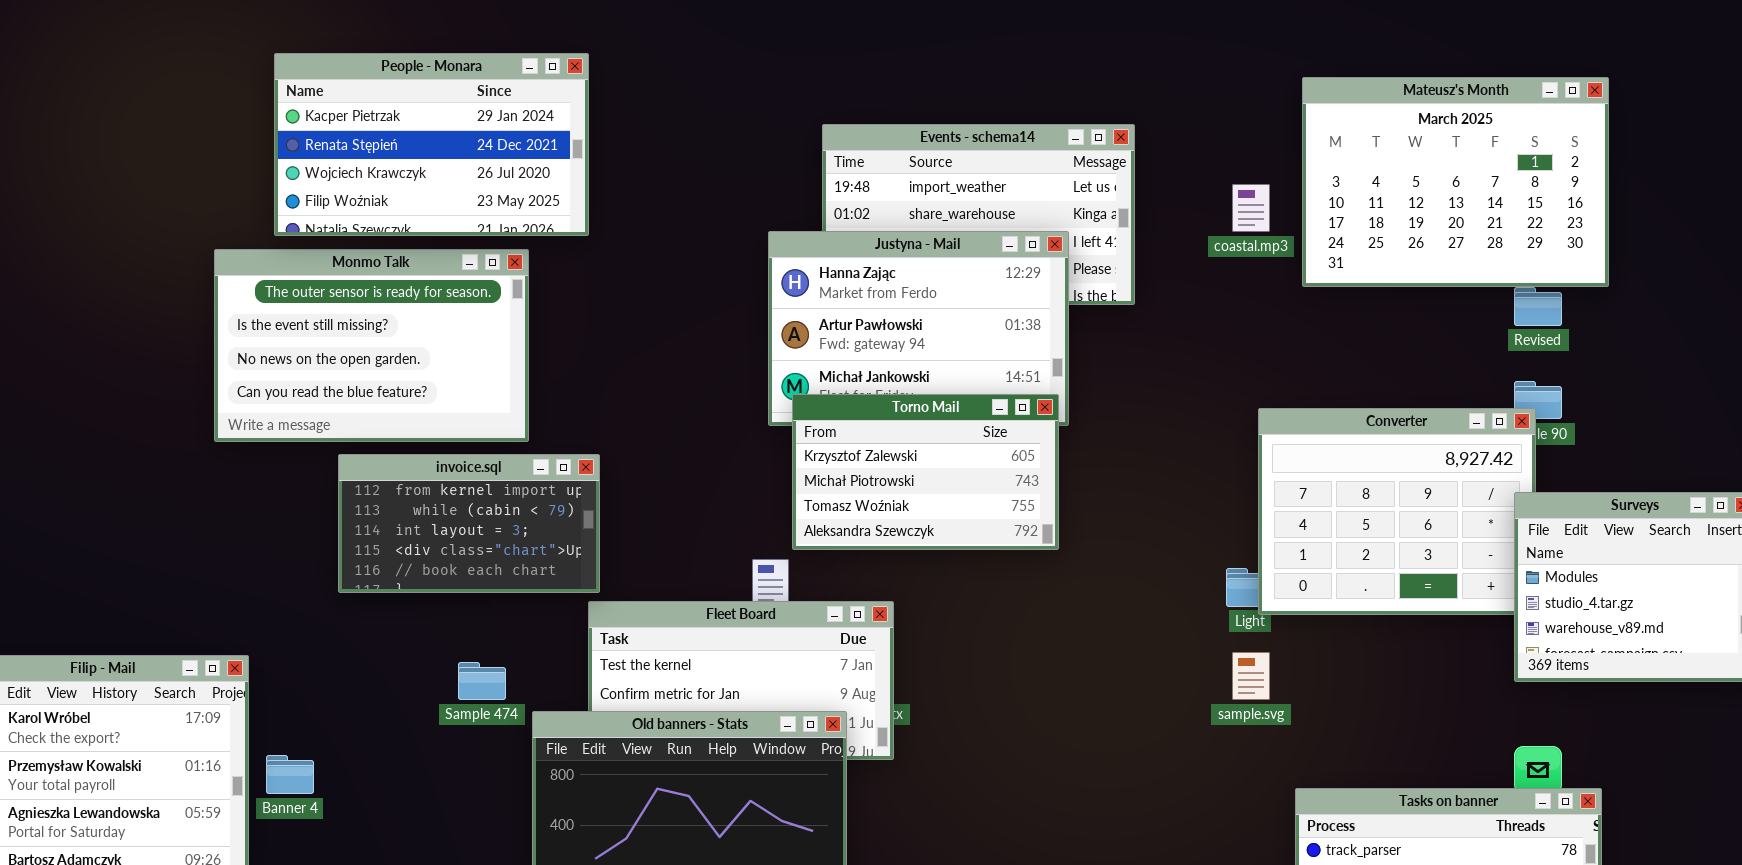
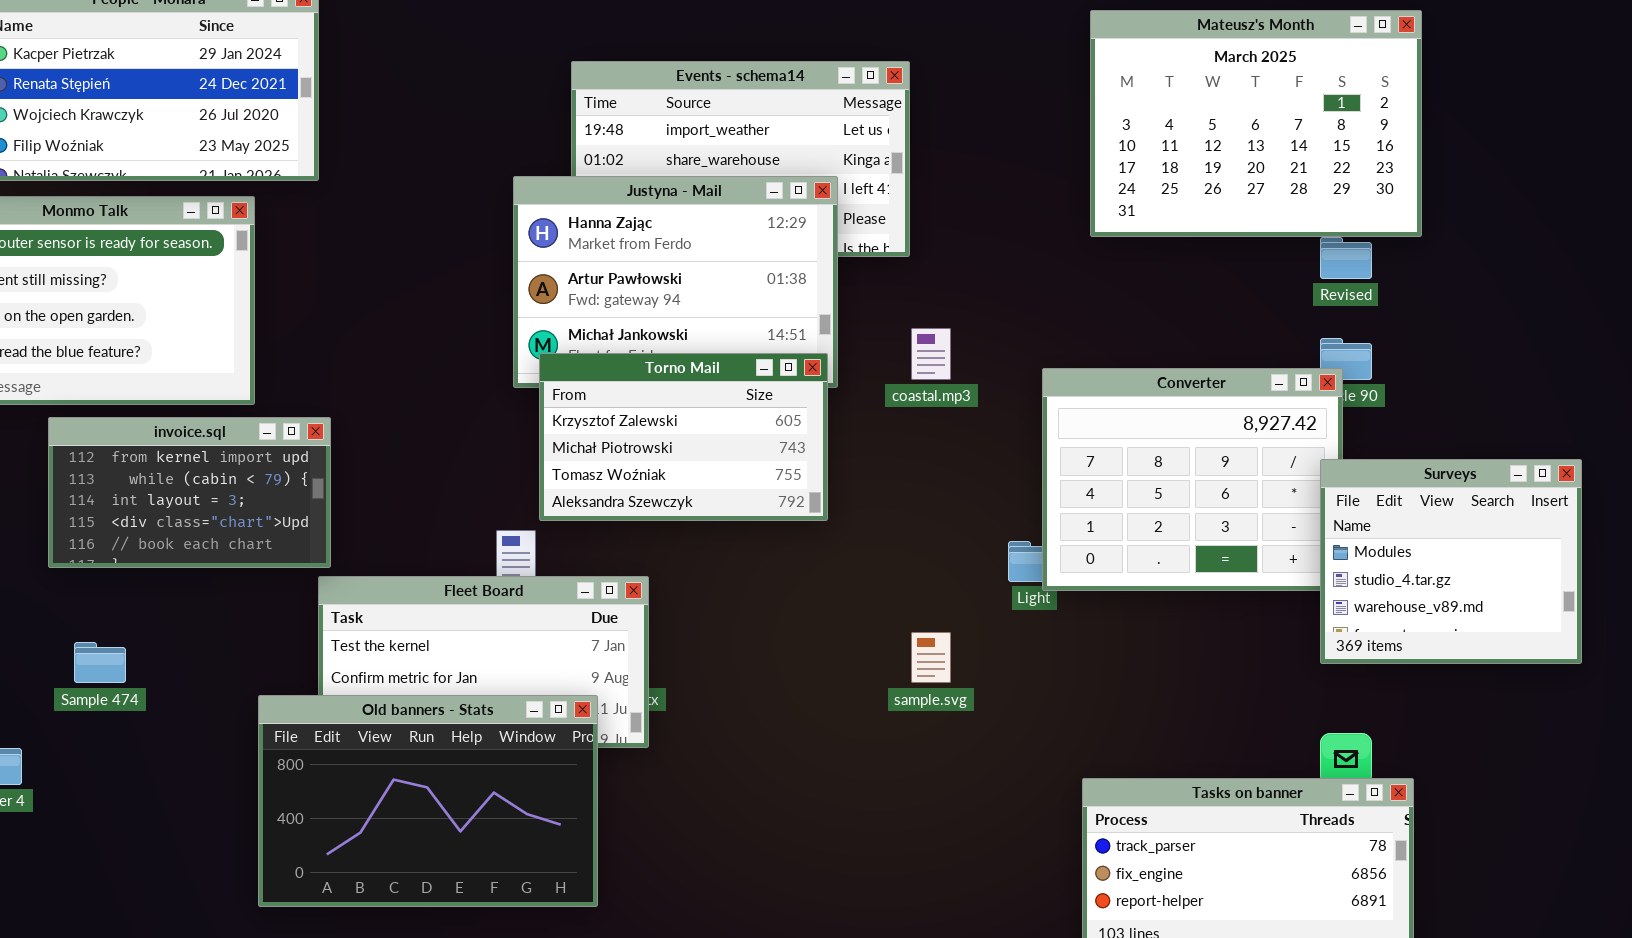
coastal.mp3: [1232,184,1270,232] -> [911,328,951,380], moved
sample.svg: [1232,652,1270,700] -> [911,632,951,683], moved
Sample 474: [458,662,506,700] -> [74,642,126,683], moved

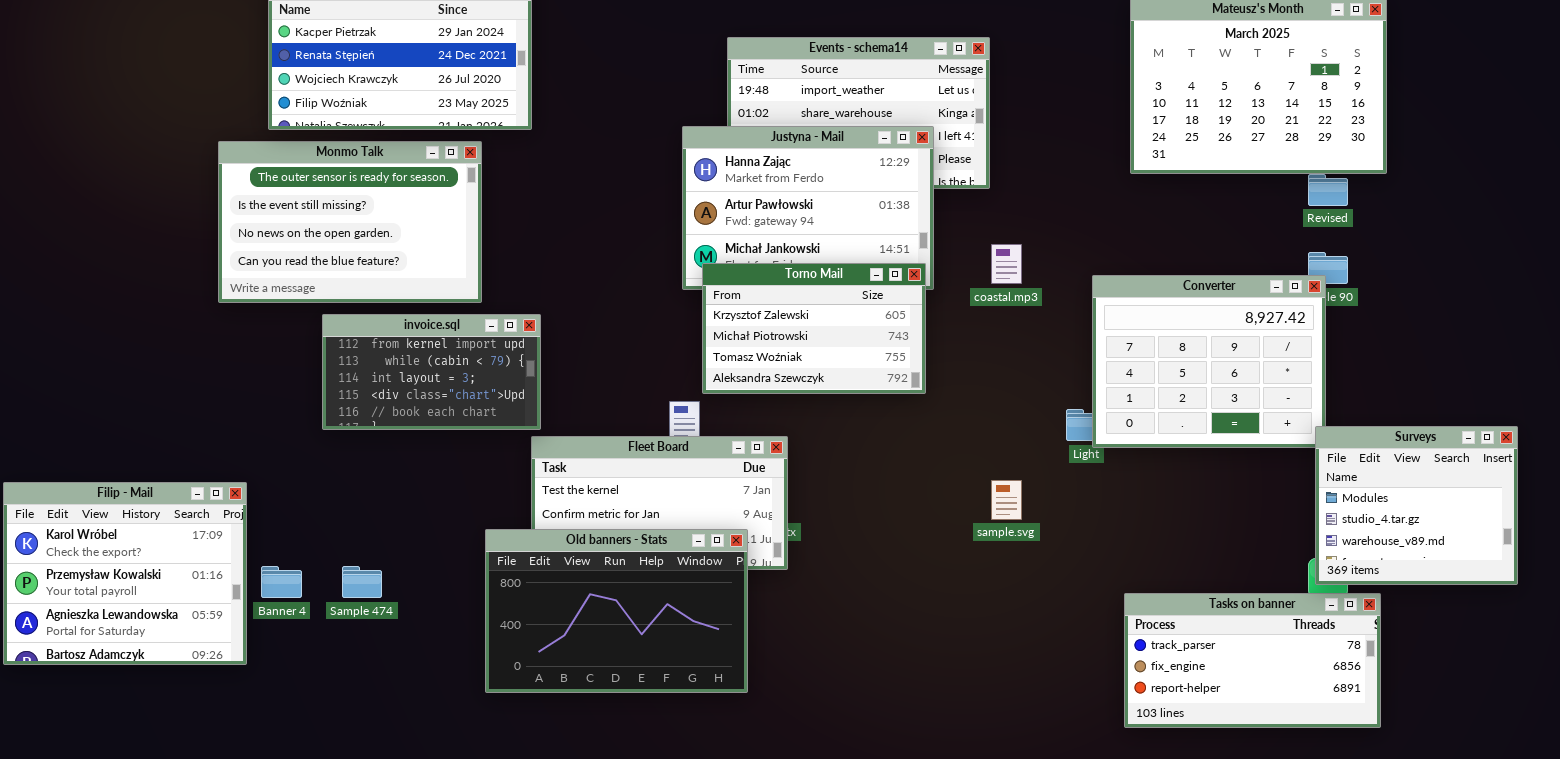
Surveys: [1320,459,1582,664] -> [1315,426,1518,585], moved
Sample 474: [74,642,126,683] -> [342,566,382,598], moved

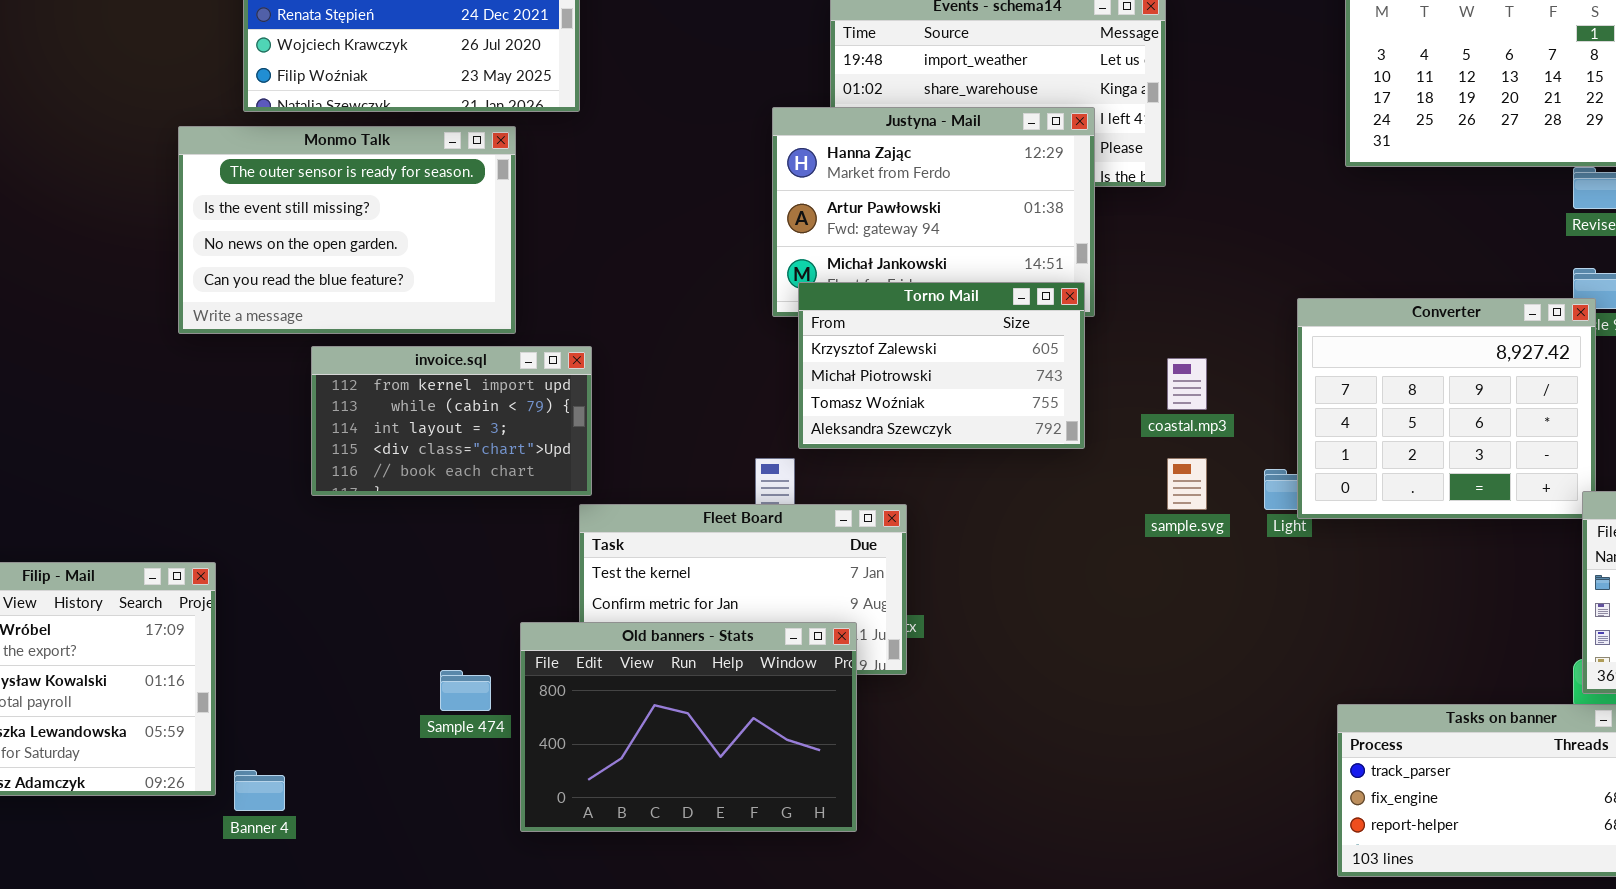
coastal.mp3: [991,244,1022,284] -> [1167,358,1207,410], moved
sample.svg: [991,480,1022,520] -> [1167,458,1207,510], moved
Banner 4: [261,566,302,598] -> [234,770,285,811], moved
Sample 474: [342,566,382,598] -> [440,670,491,711], moved

